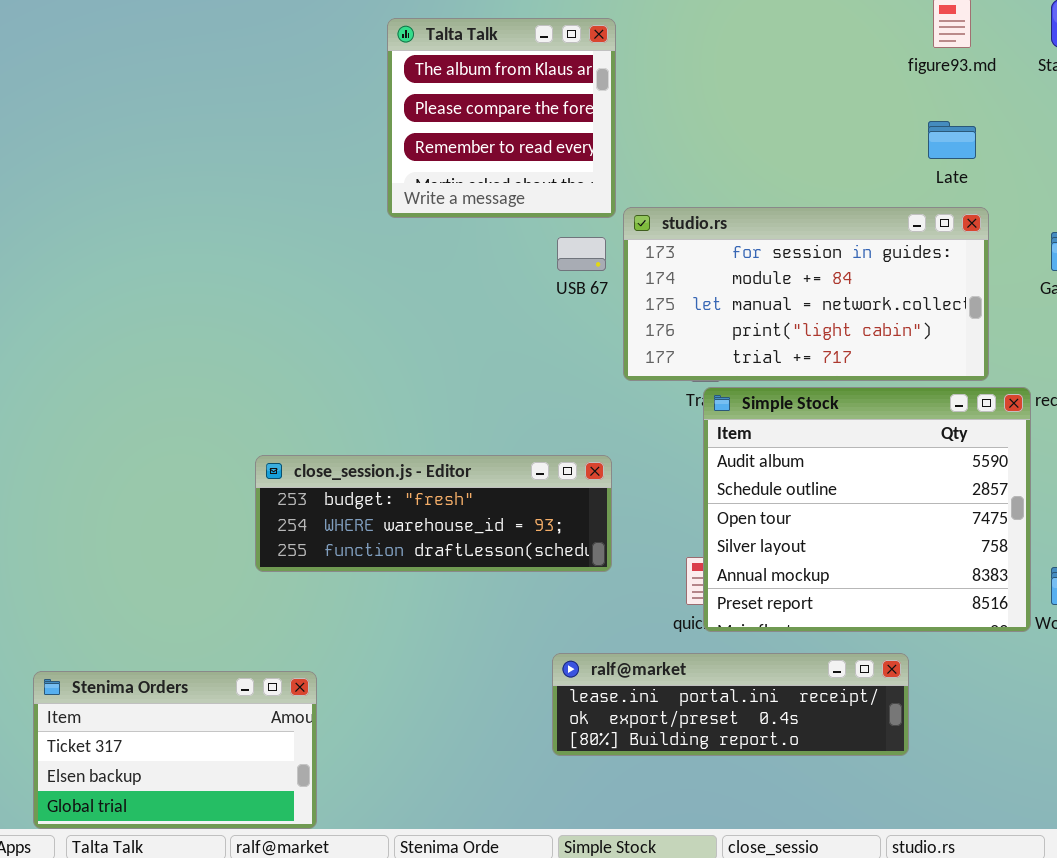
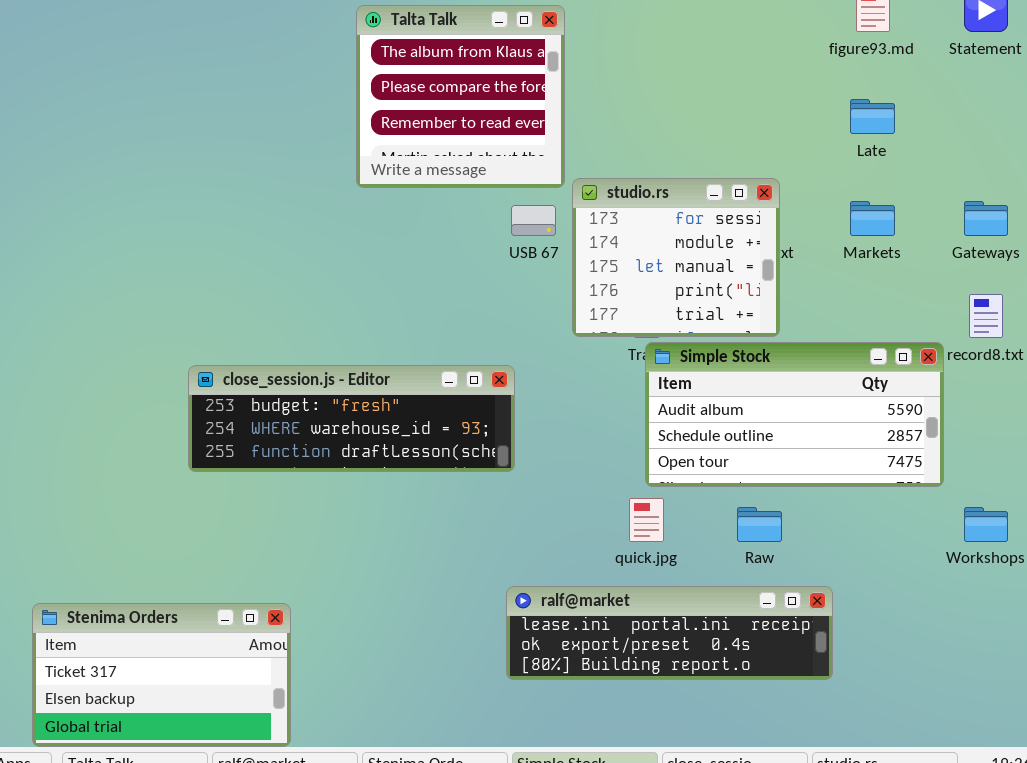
studio.rs: [623,207,989,381] -> [572,178,780,337], resized
Simple Stock: [703,387,1031,632] -> [645,342,944,487], resized
close_session.js - Editor: [255,455,612,572] -> [188,365,515,472], moved

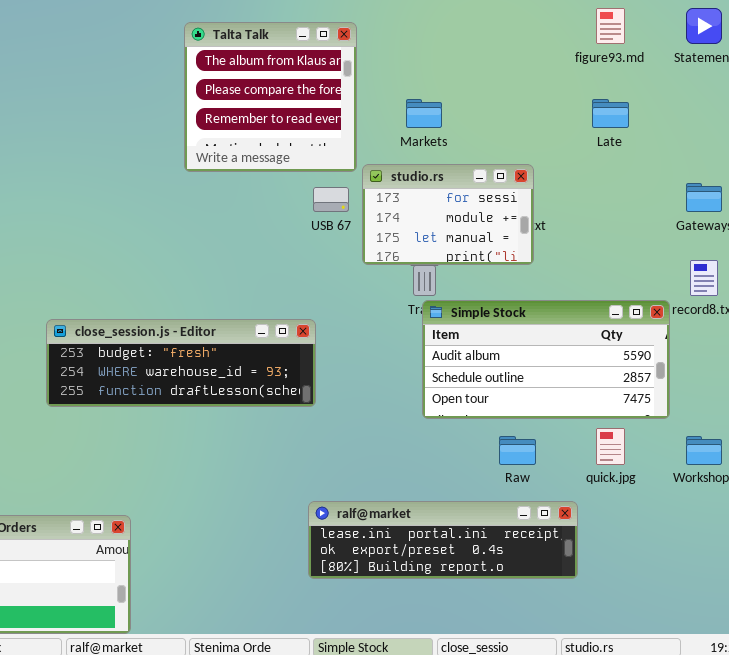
studio.rs: [572,178,780,337] -> [362,164,534,265], resized
Markets: [850,201,895,236] -> [406,99,442,128], moved
quick.jpg: [629,498,664,542] -> [596,428,625,465], moved

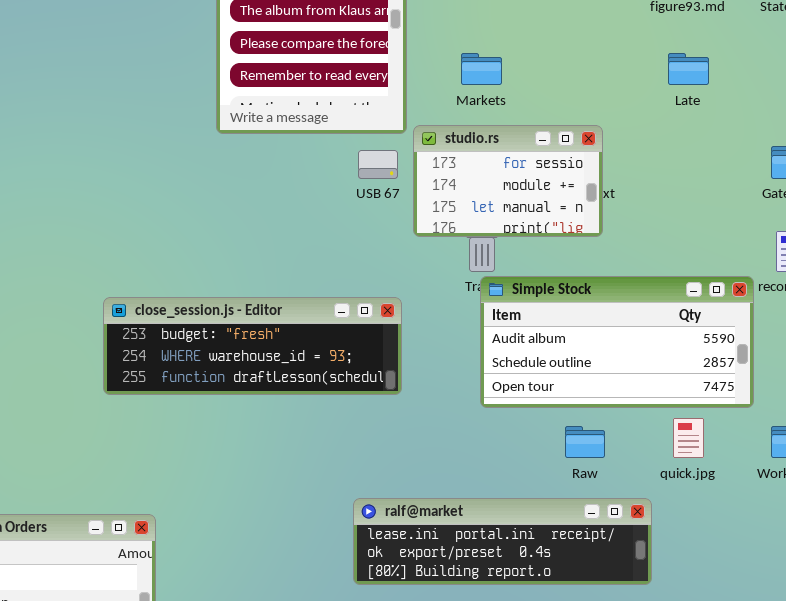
close_session.js - Editor: [46,319,316,407] -> [103,297,402,395], moved

